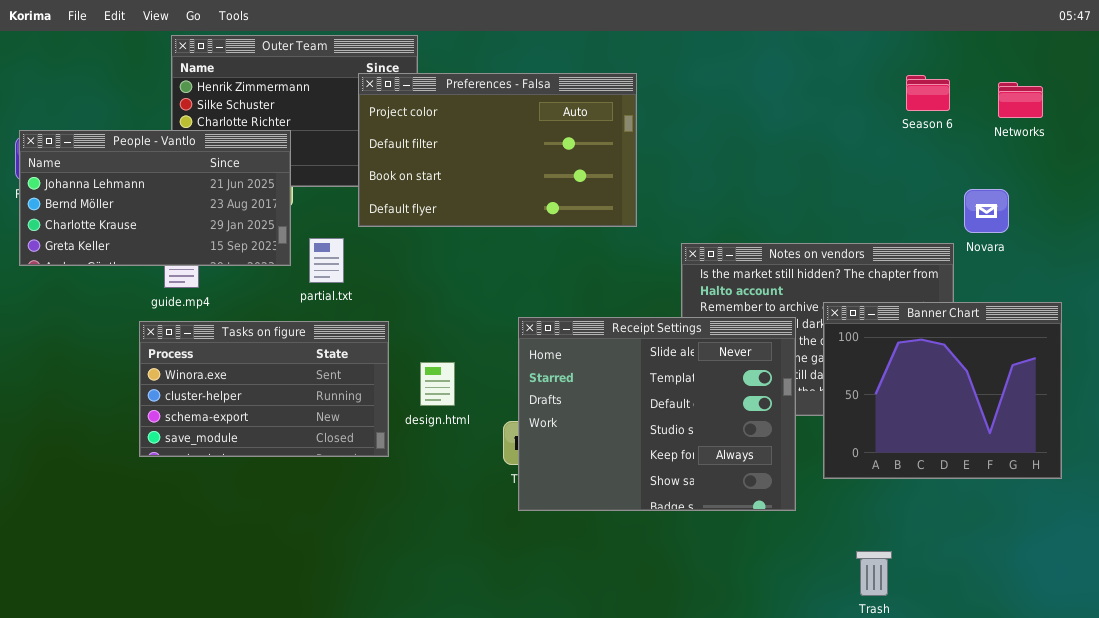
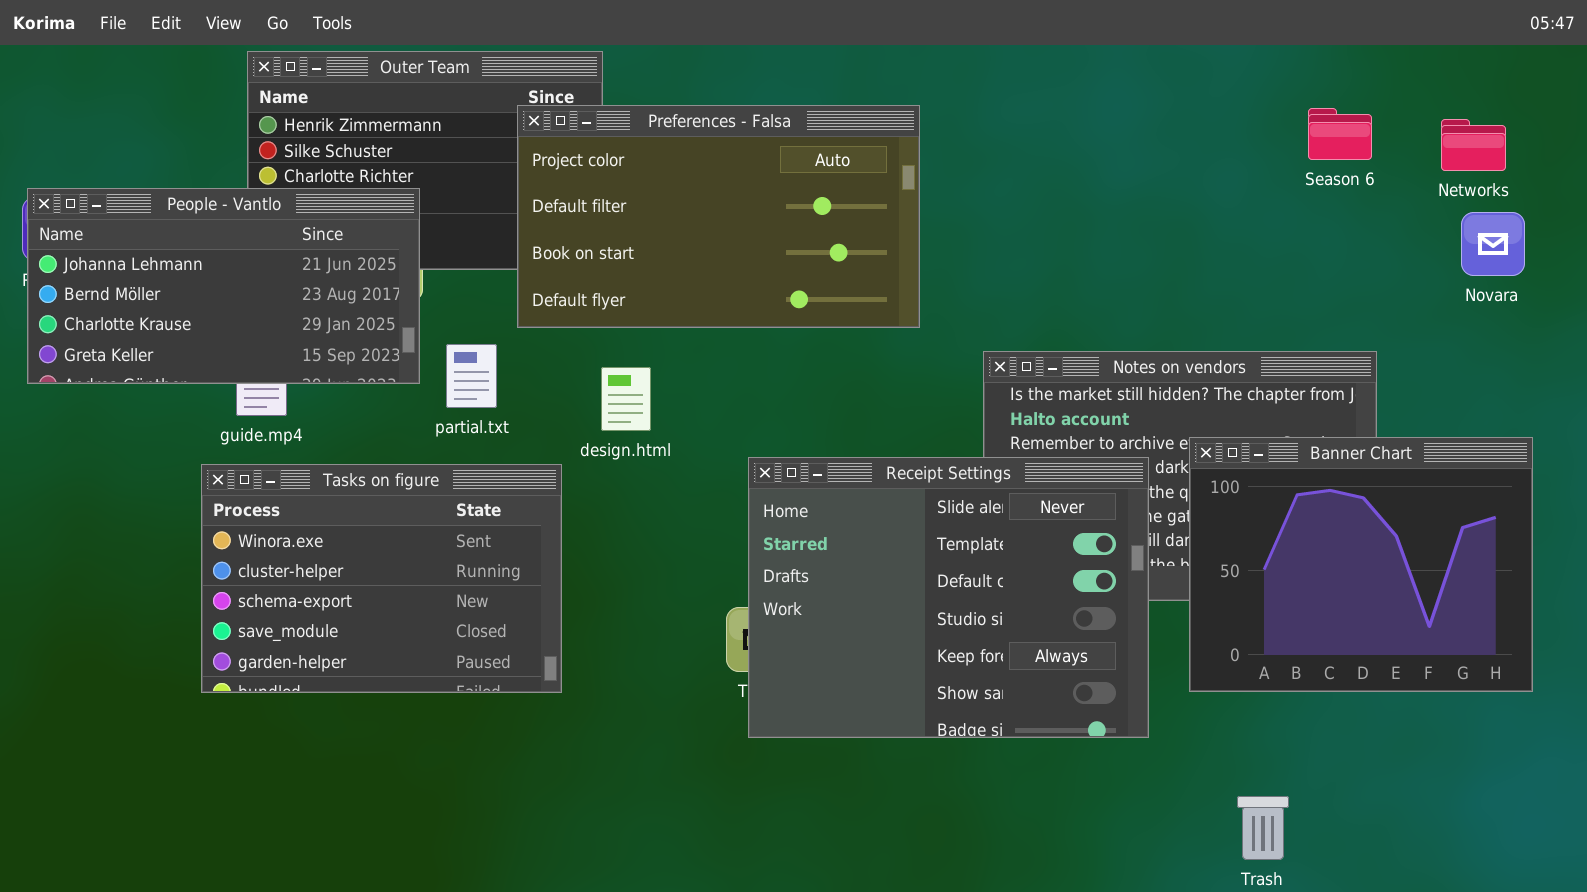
Novara: [964,189,1009,233] -> [1461,212,1525,276], moved
Tasks on figure: [139,321,389,457] -> [201,464,562,693], resized
design.html: [420,362,455,406] -> [601,367,651,431], moved

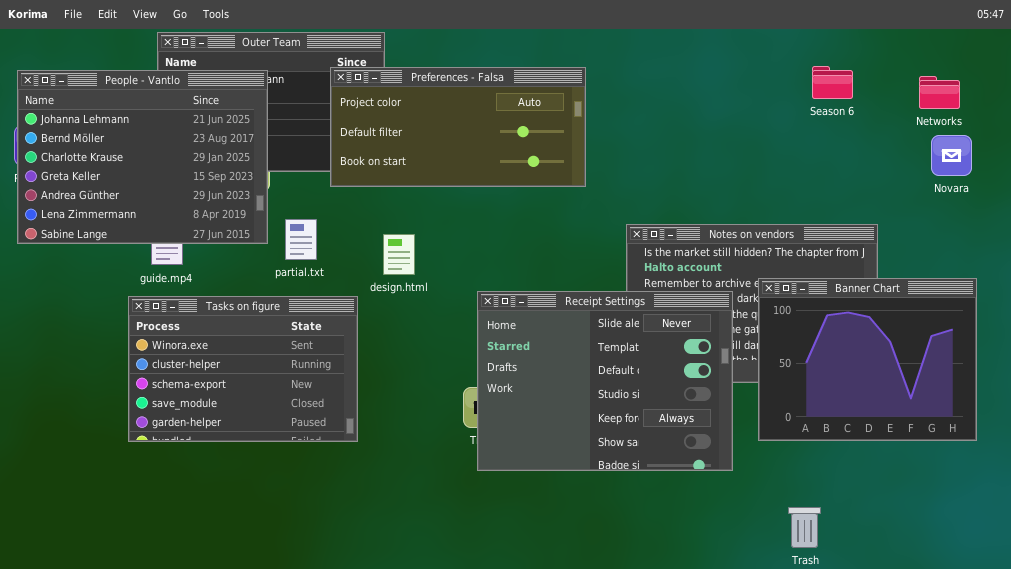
Preferences - Falsa: [517,105,920,328] -> [330,67,586,187], resized
Season 6: [1308,108,1372,160] -> [812,66,853,99], moved
People - Vantlo: [27,188,420,384] -> [17,70,268,244], resized

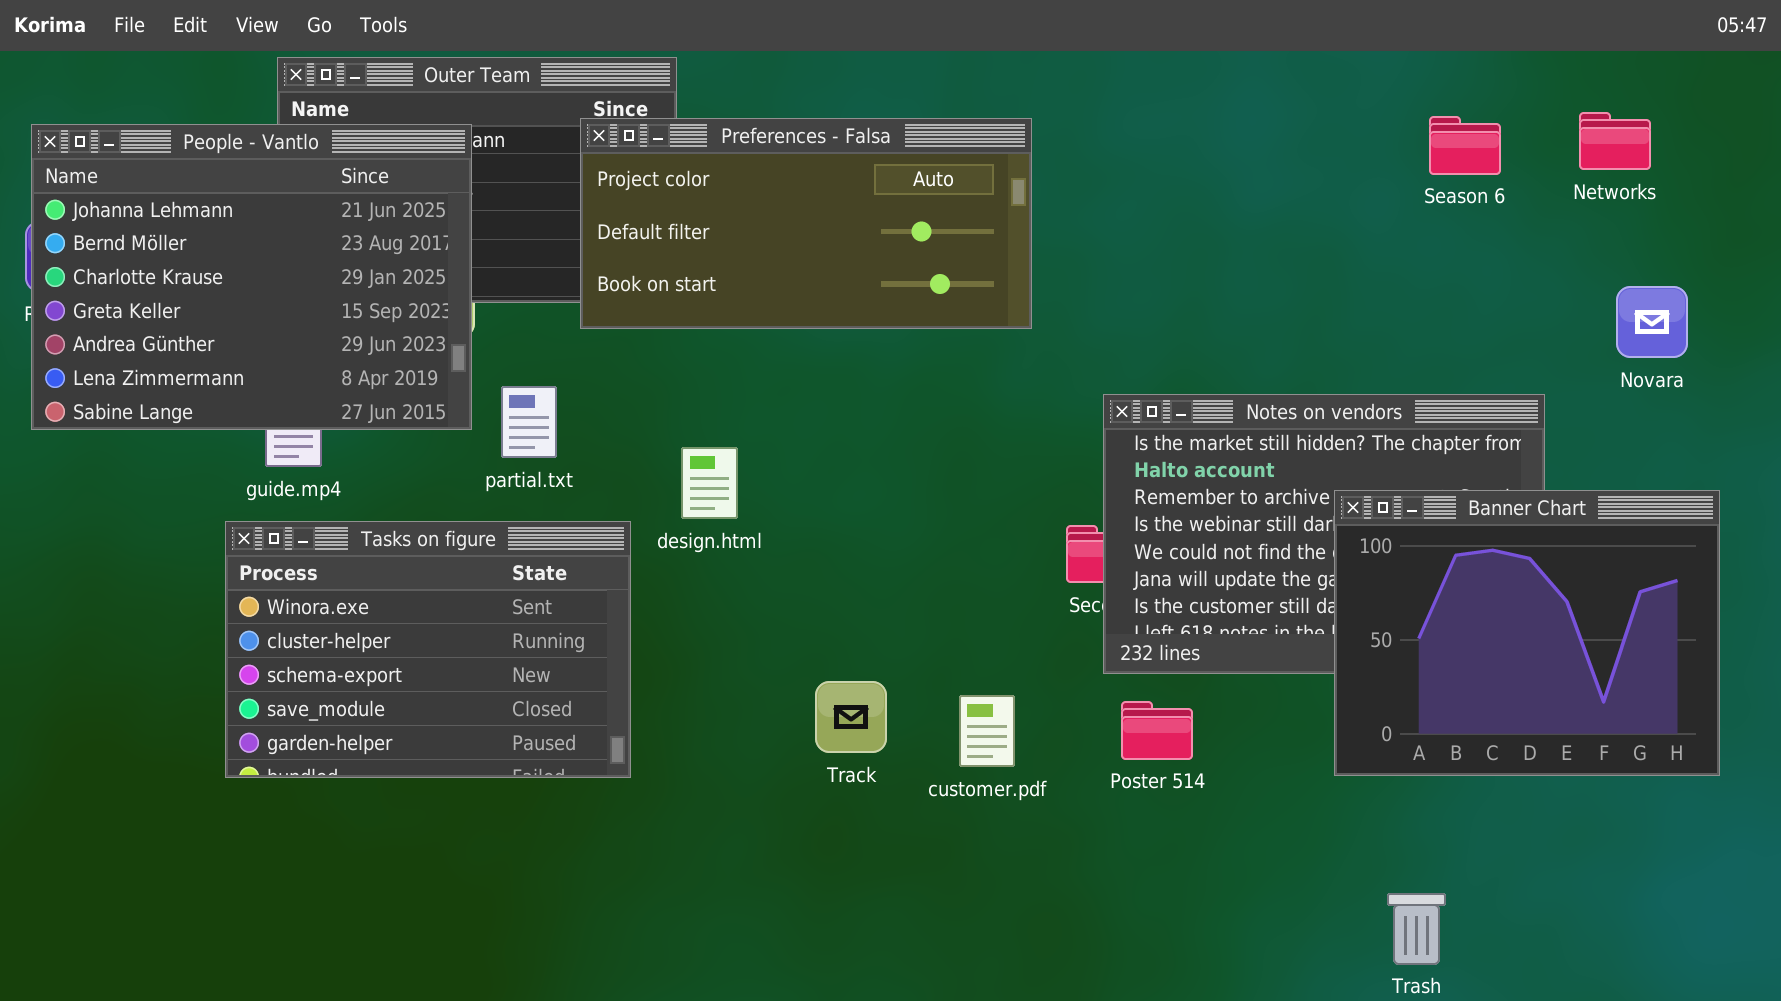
Networks: [919,76,960,109] -> [1579,112,1651,170], moved
Novara: [931,135,972,176] -> [1616,286,1688,358], moved
design.html: [383,234,415,275] -> [681,447,738,519], moved
Receipt Settings: [477,291,733,471] -> none, closed

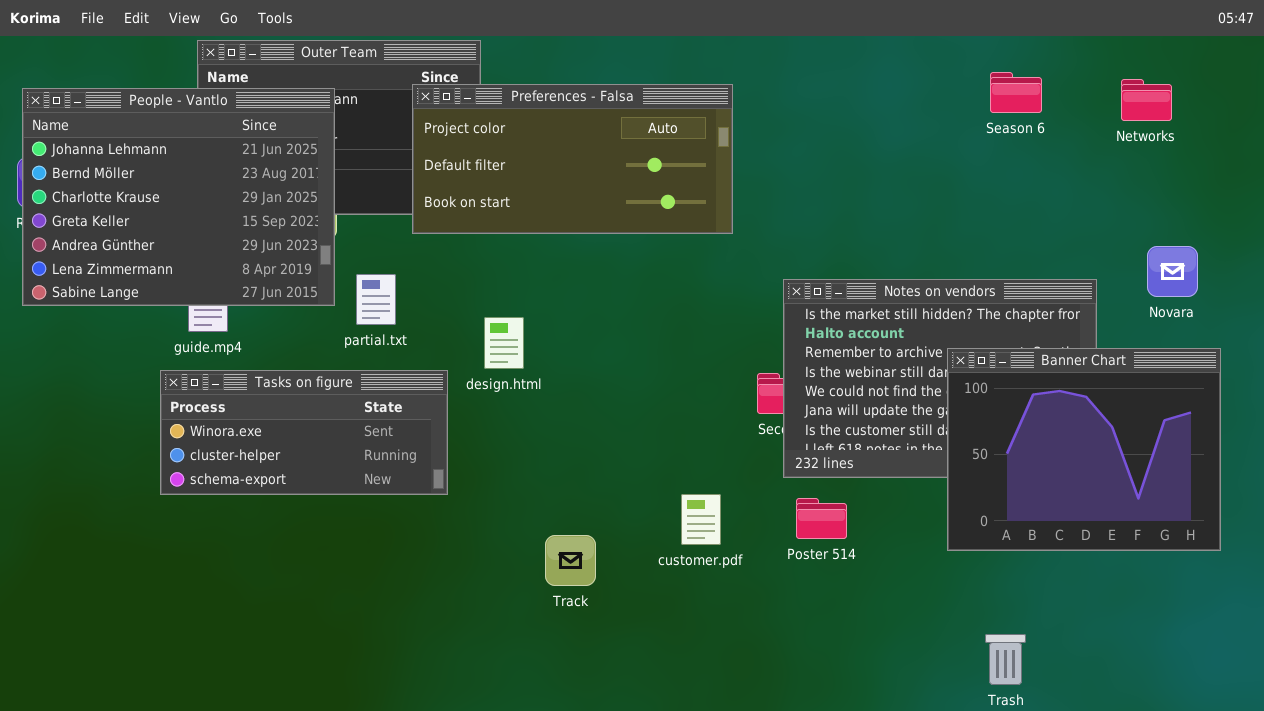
Season 6: [1429,116,1501,175] -> [990,72,1042,113], moved
Novara: [1616,286,1688,358] -> [1147,246,1198,297], moved
Tasks on figure: [225,521,631,778] -> [160,370,448,495], resized
Track: [815,681,887,753] -> [545,535,596,586], moved

